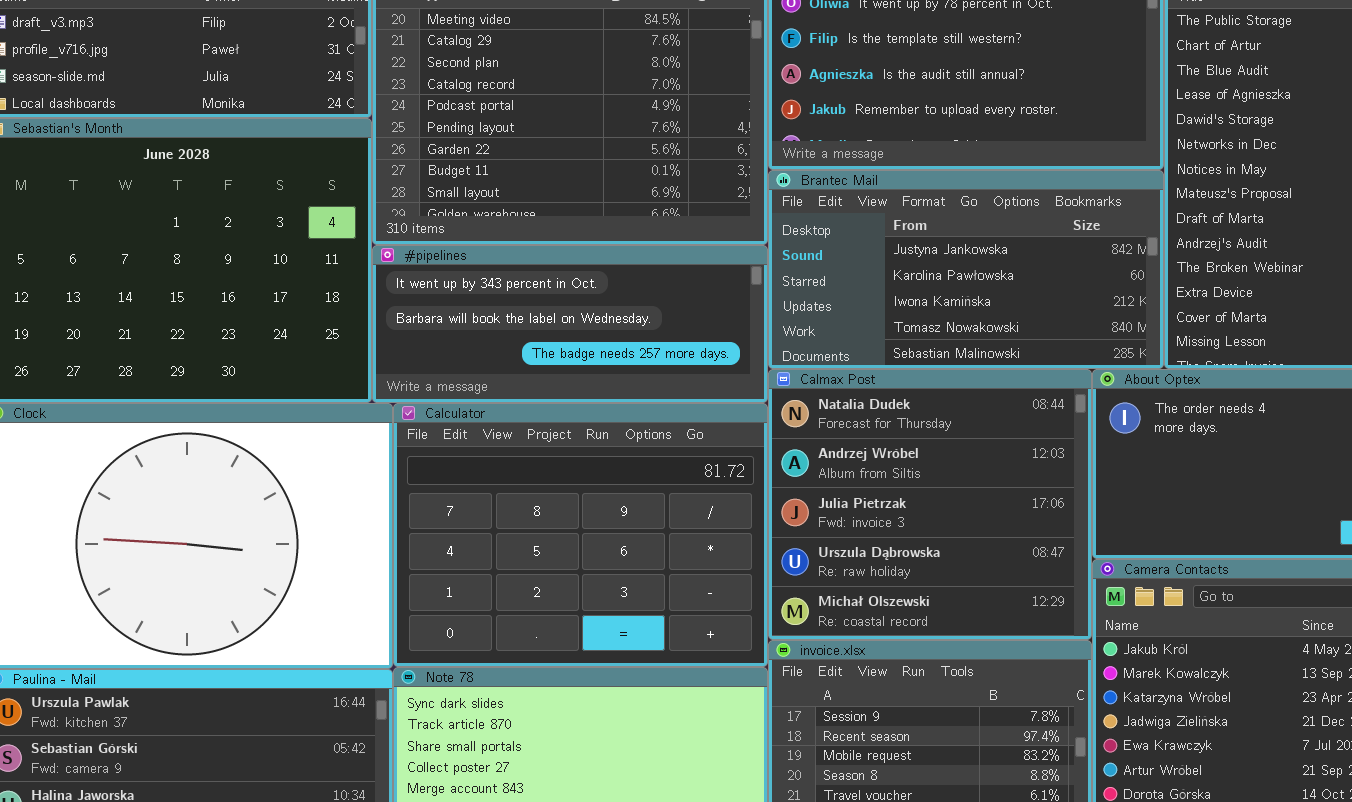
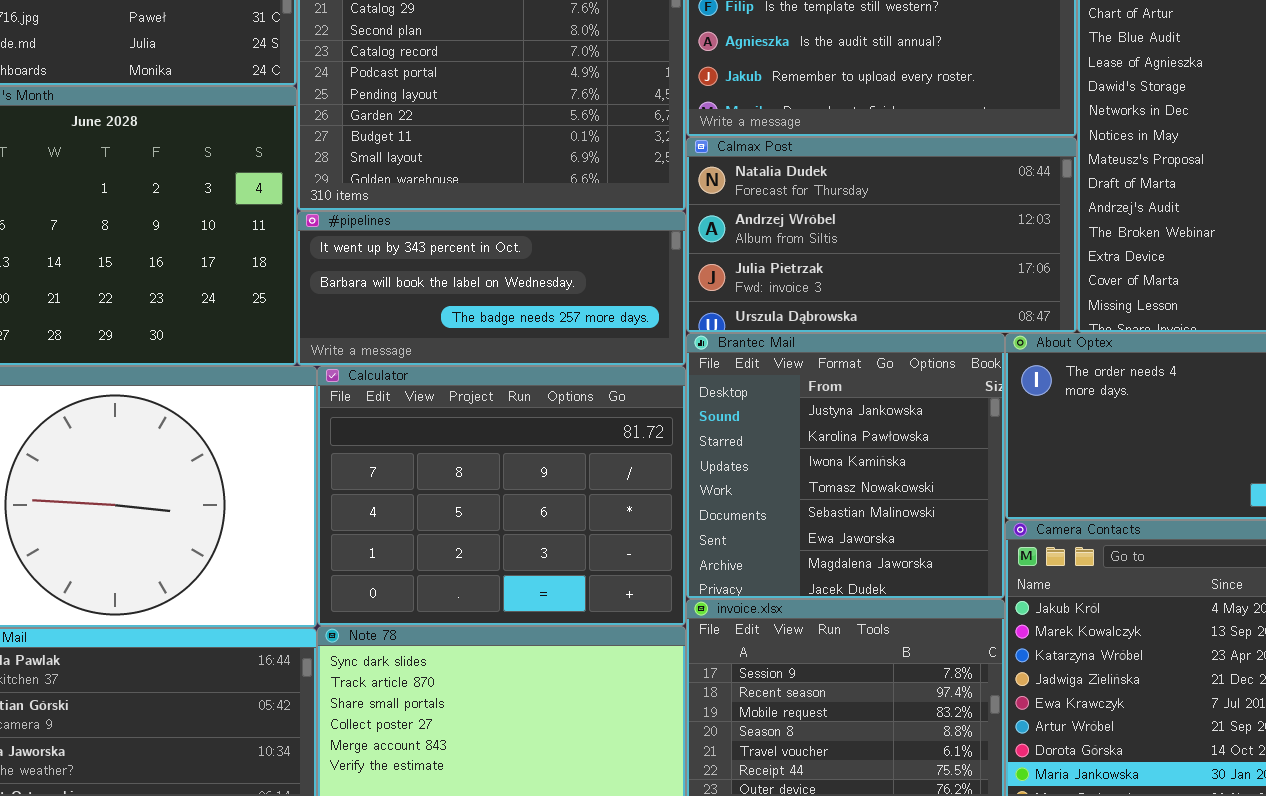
Brantec Mail: [768,170,1164,369] -> [686,333,1005,599], moved, resized
Calmax Post: [768,369,1092,640] -> [686,137,1077,333], moved, resized

